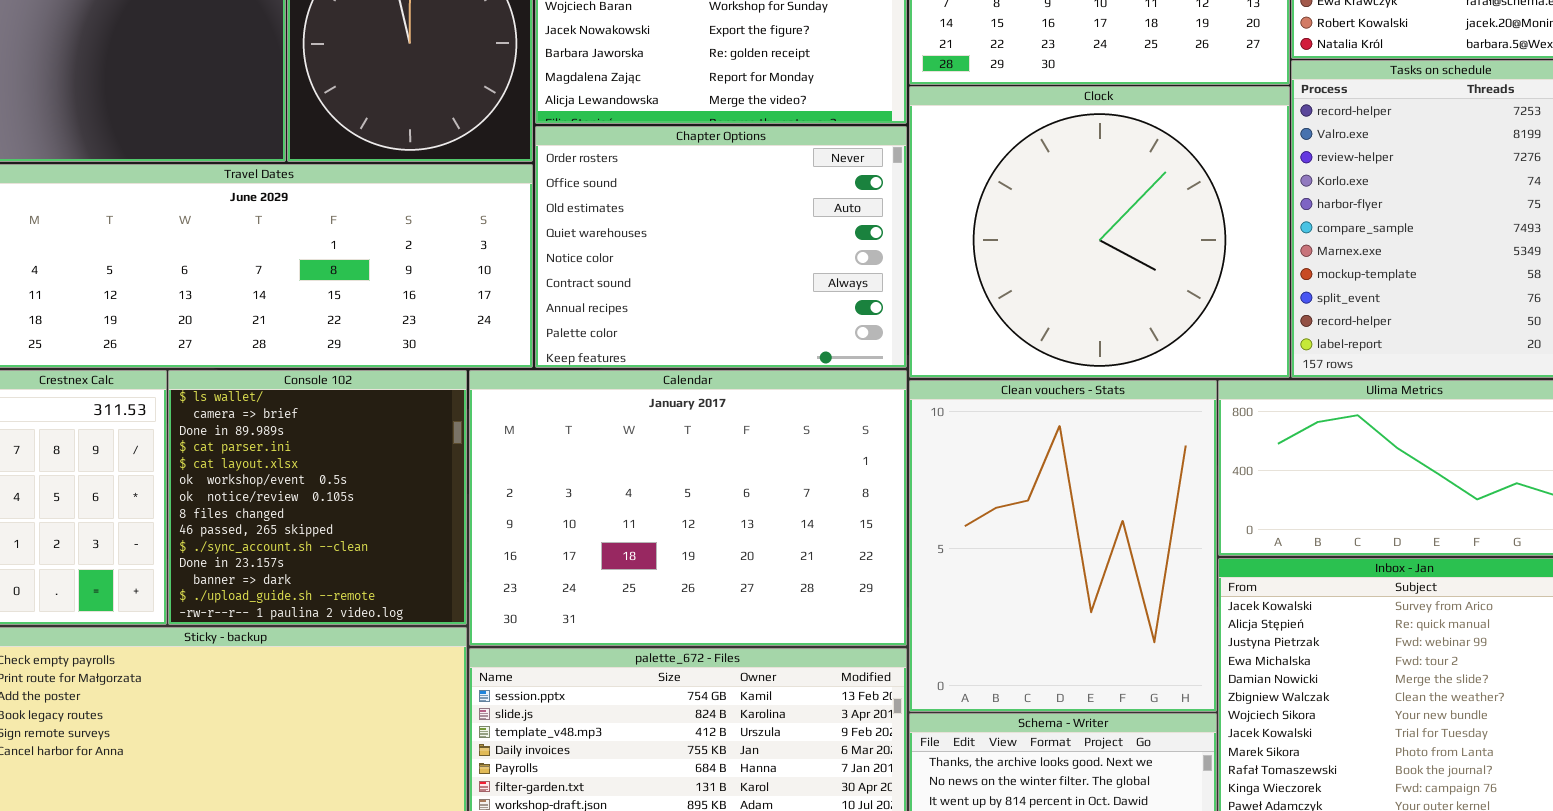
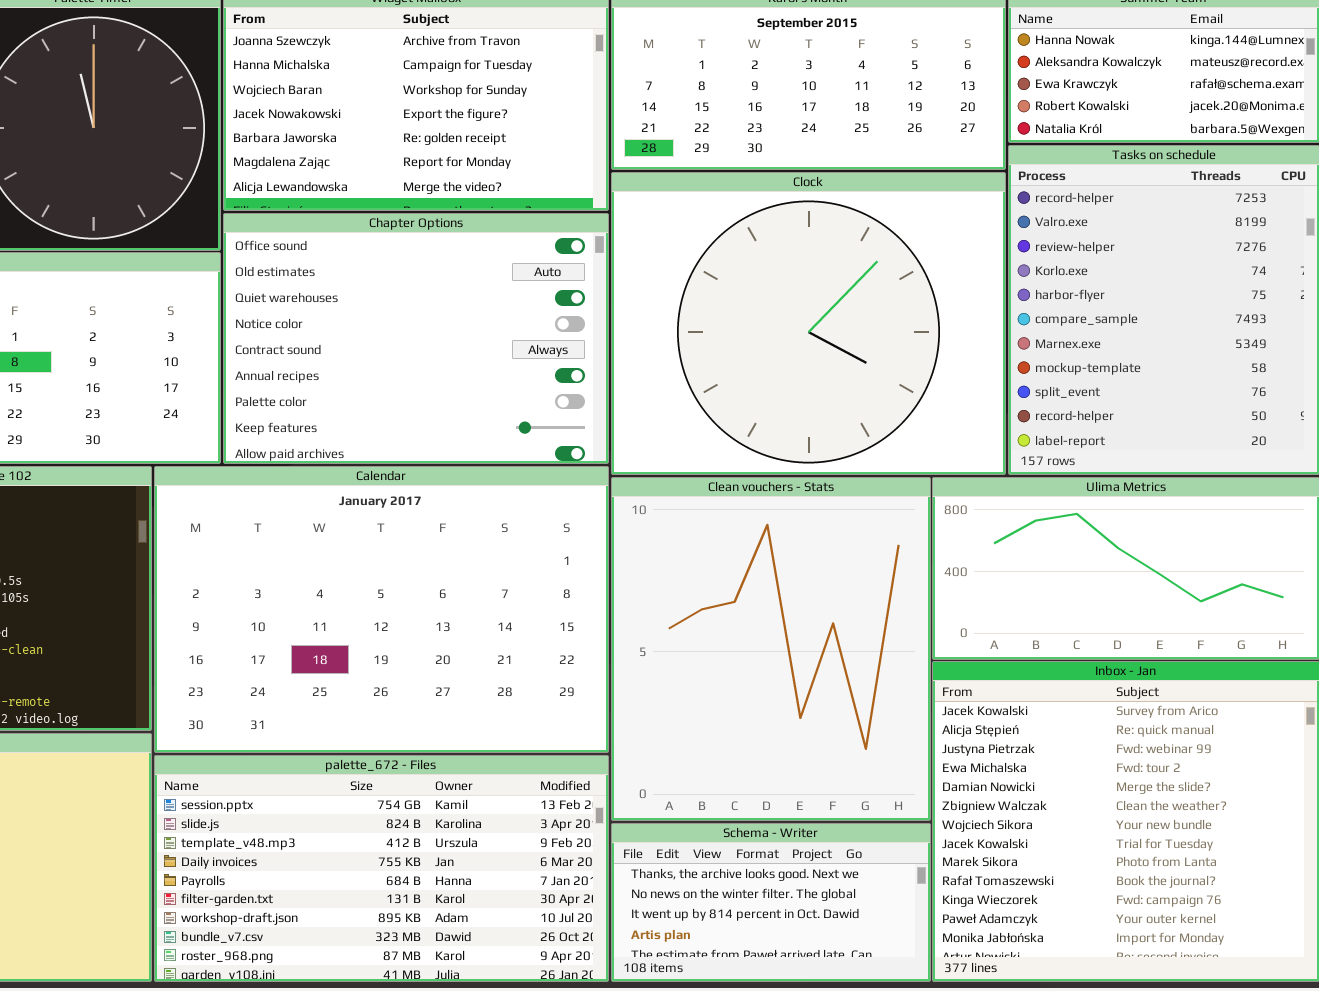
Chapter Options: [535,126,907,368] -> [223,213,609,464], scrolled down 1 row

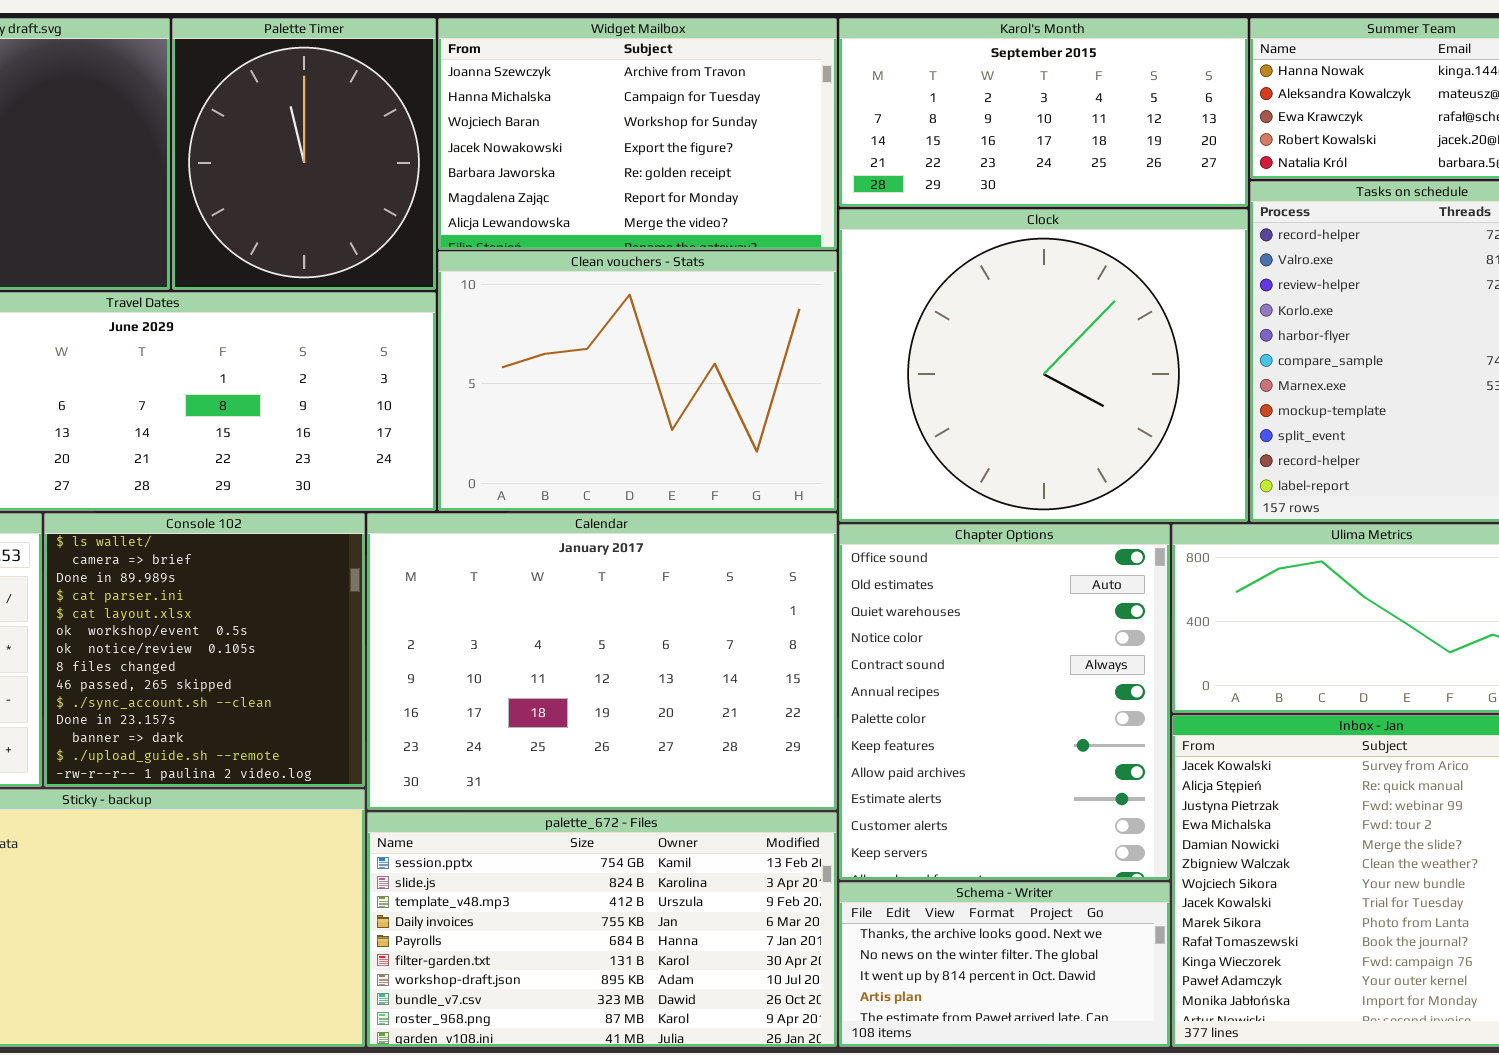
Chapter Options: [223,213,609,464] -> [839,524,1170,880], moved, resized
Clean vouchers - Stats: [611,477,931,821] -> [438,251,837,511], moved, resized

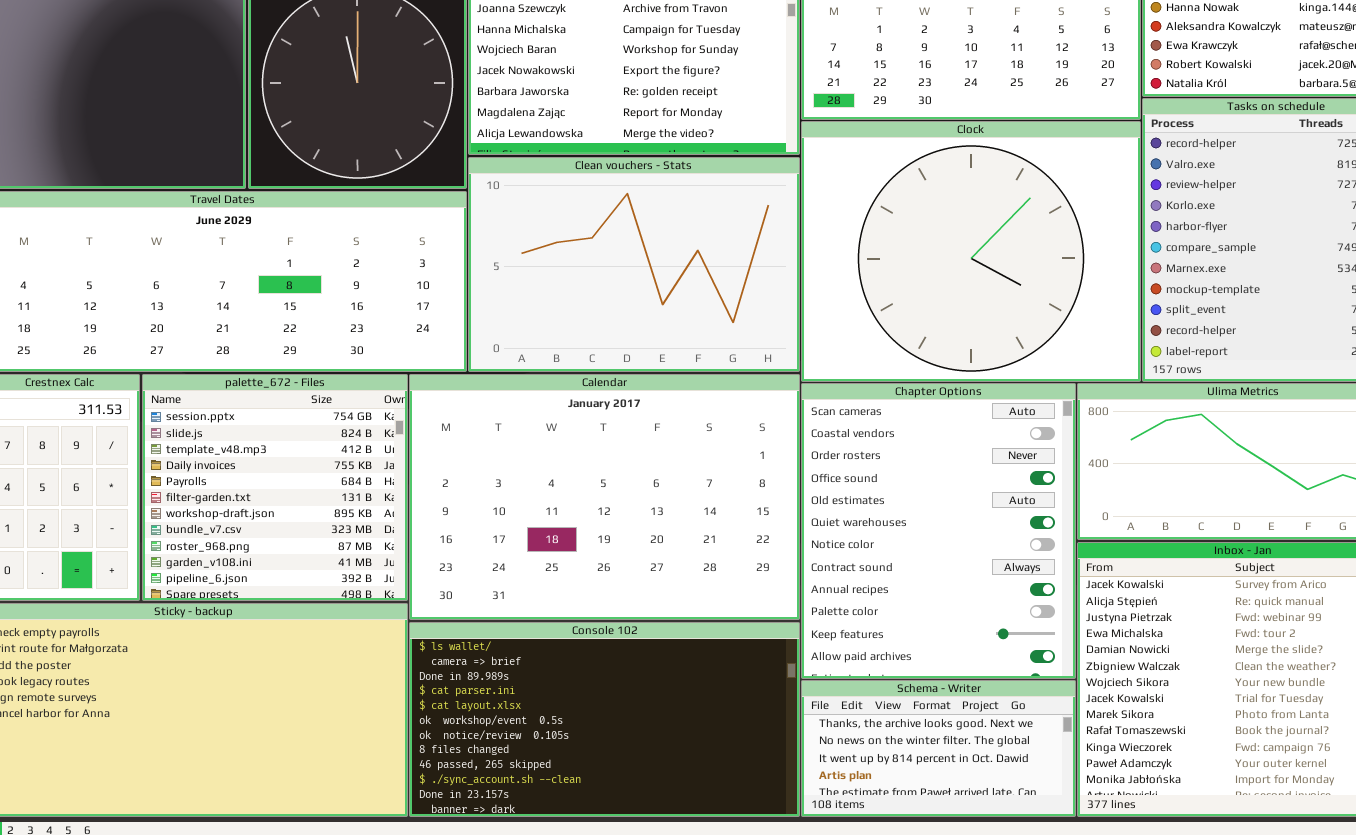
Console 102: [44,513,365,787] -> [409,622,800,817], moved, resized
Chapter Options: [839,524,1170,880] -> [801,383,1076,679], scrolled up 3 rows
palette_672 - Files: [367,812,837,1047] -> [142,374,408,601], moved, resized

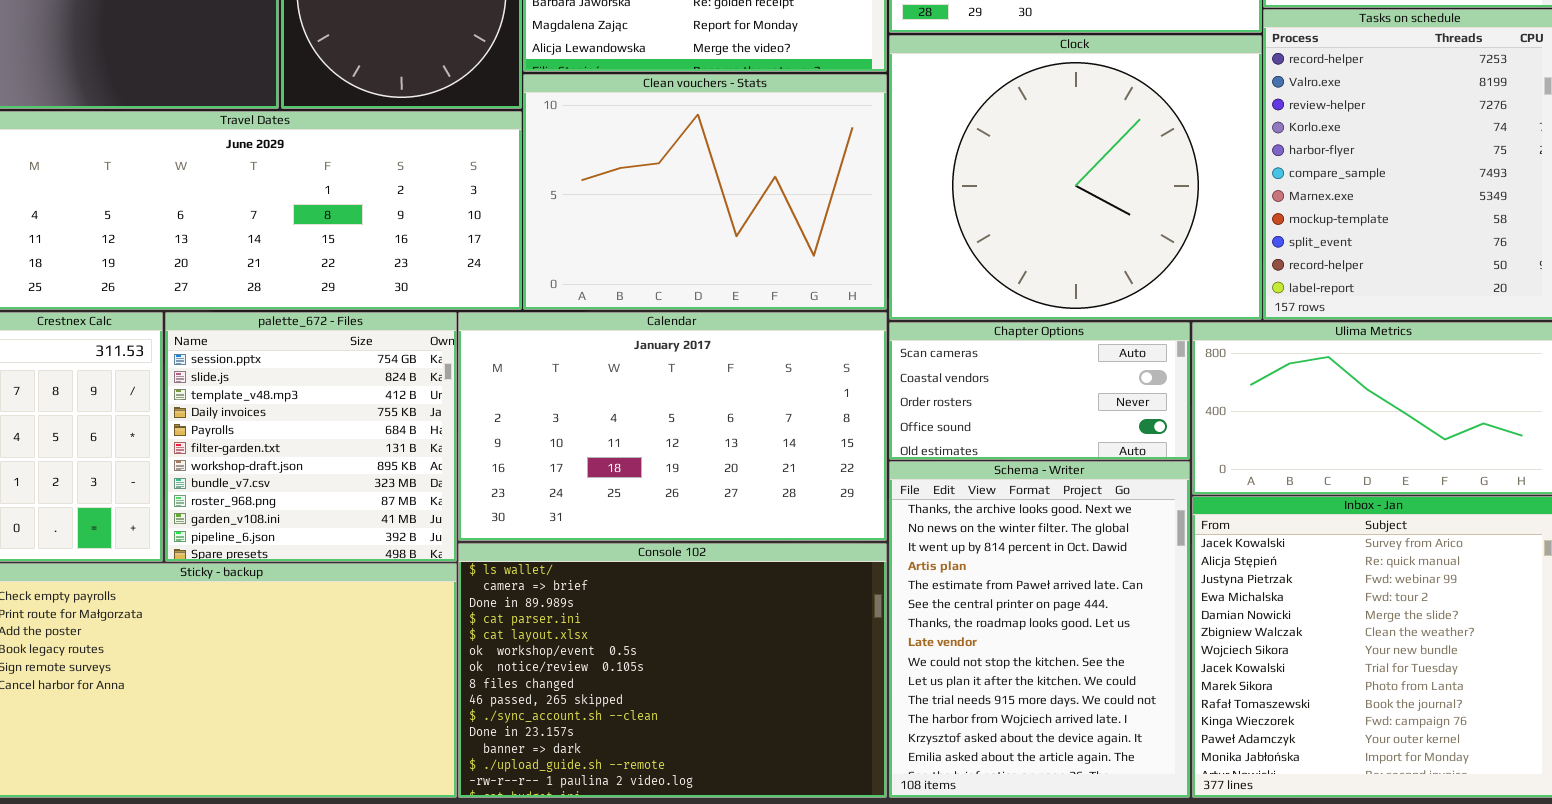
Calendar: [409,374,800,620] -> [458,312,887,541], resized
Chapter Options: [801,383,1076,679] -> [889,322,1190,460], resized
Console 102: [409,622,800,817] -> [458,543,887,798], resized
Schema - Writer: [801,680,1076,817] -> [889,461,1190,798], resized

